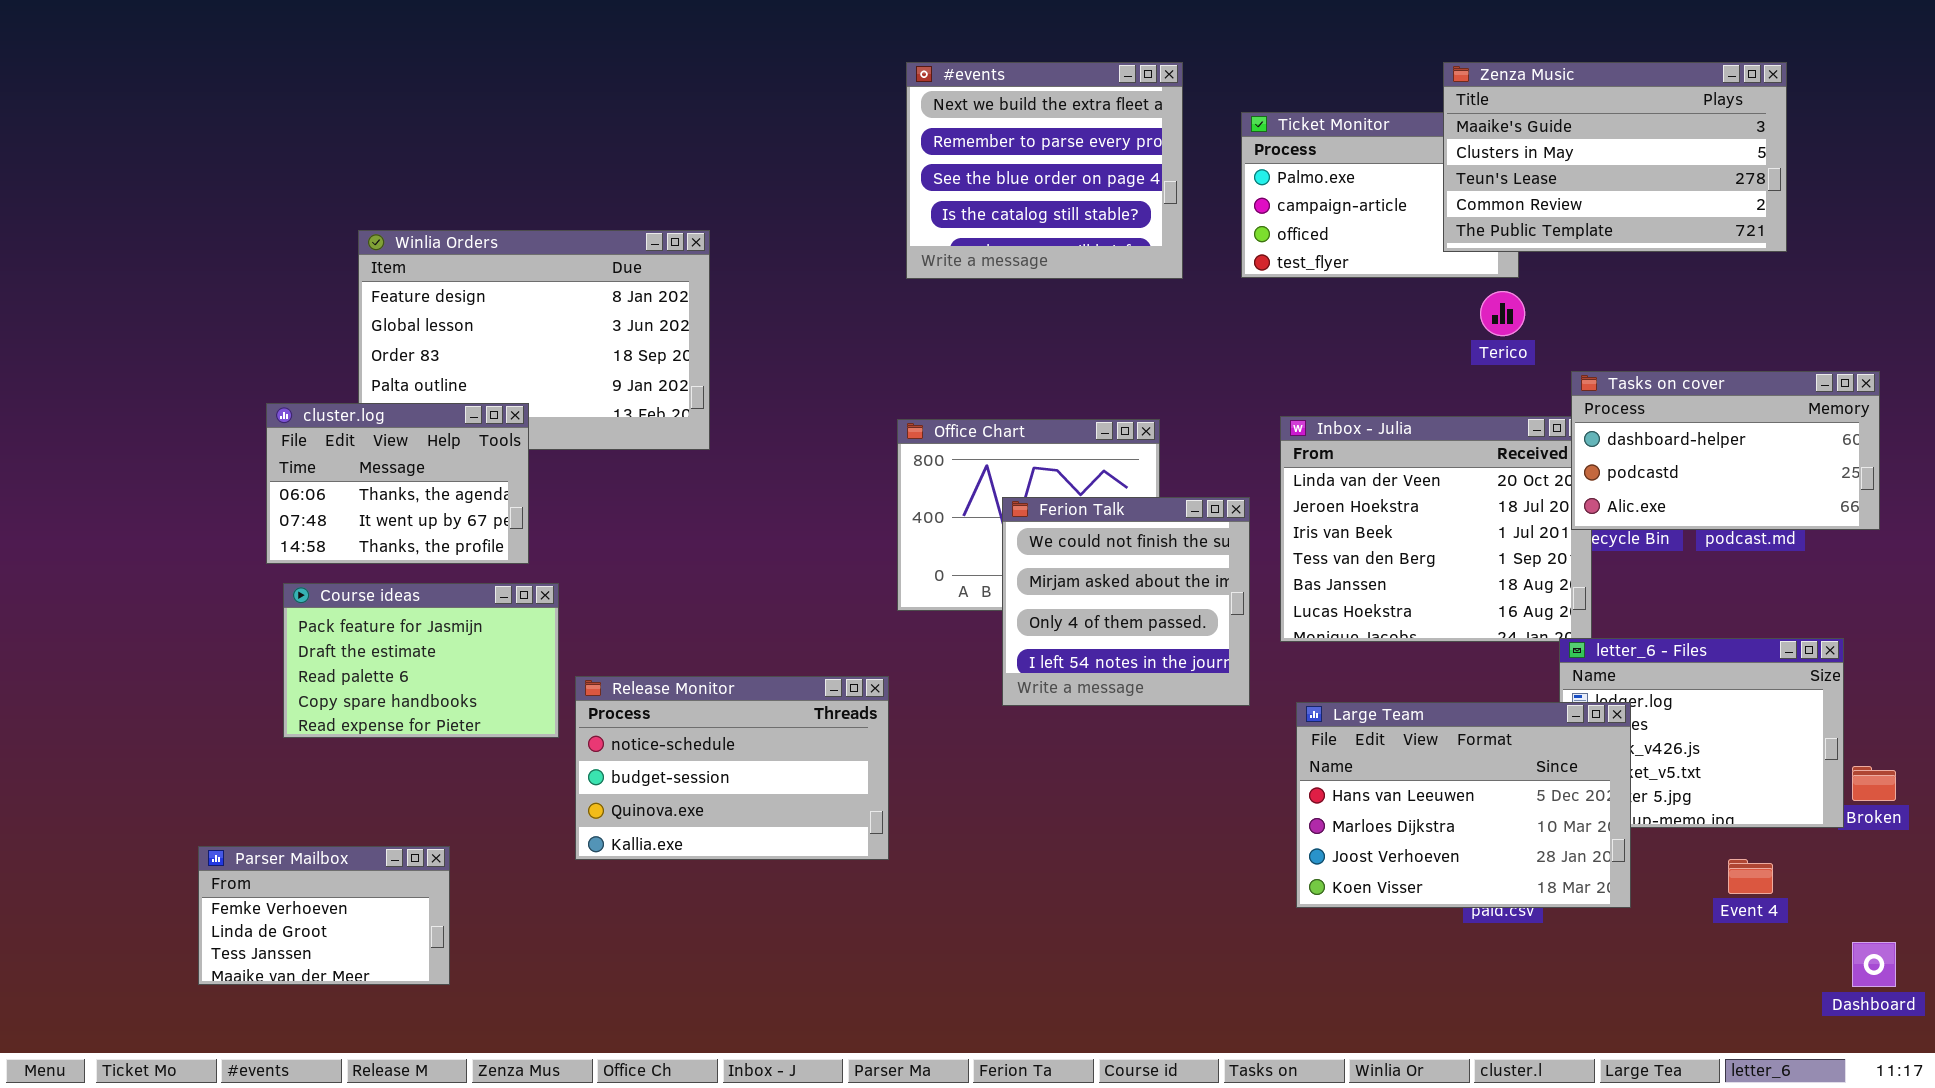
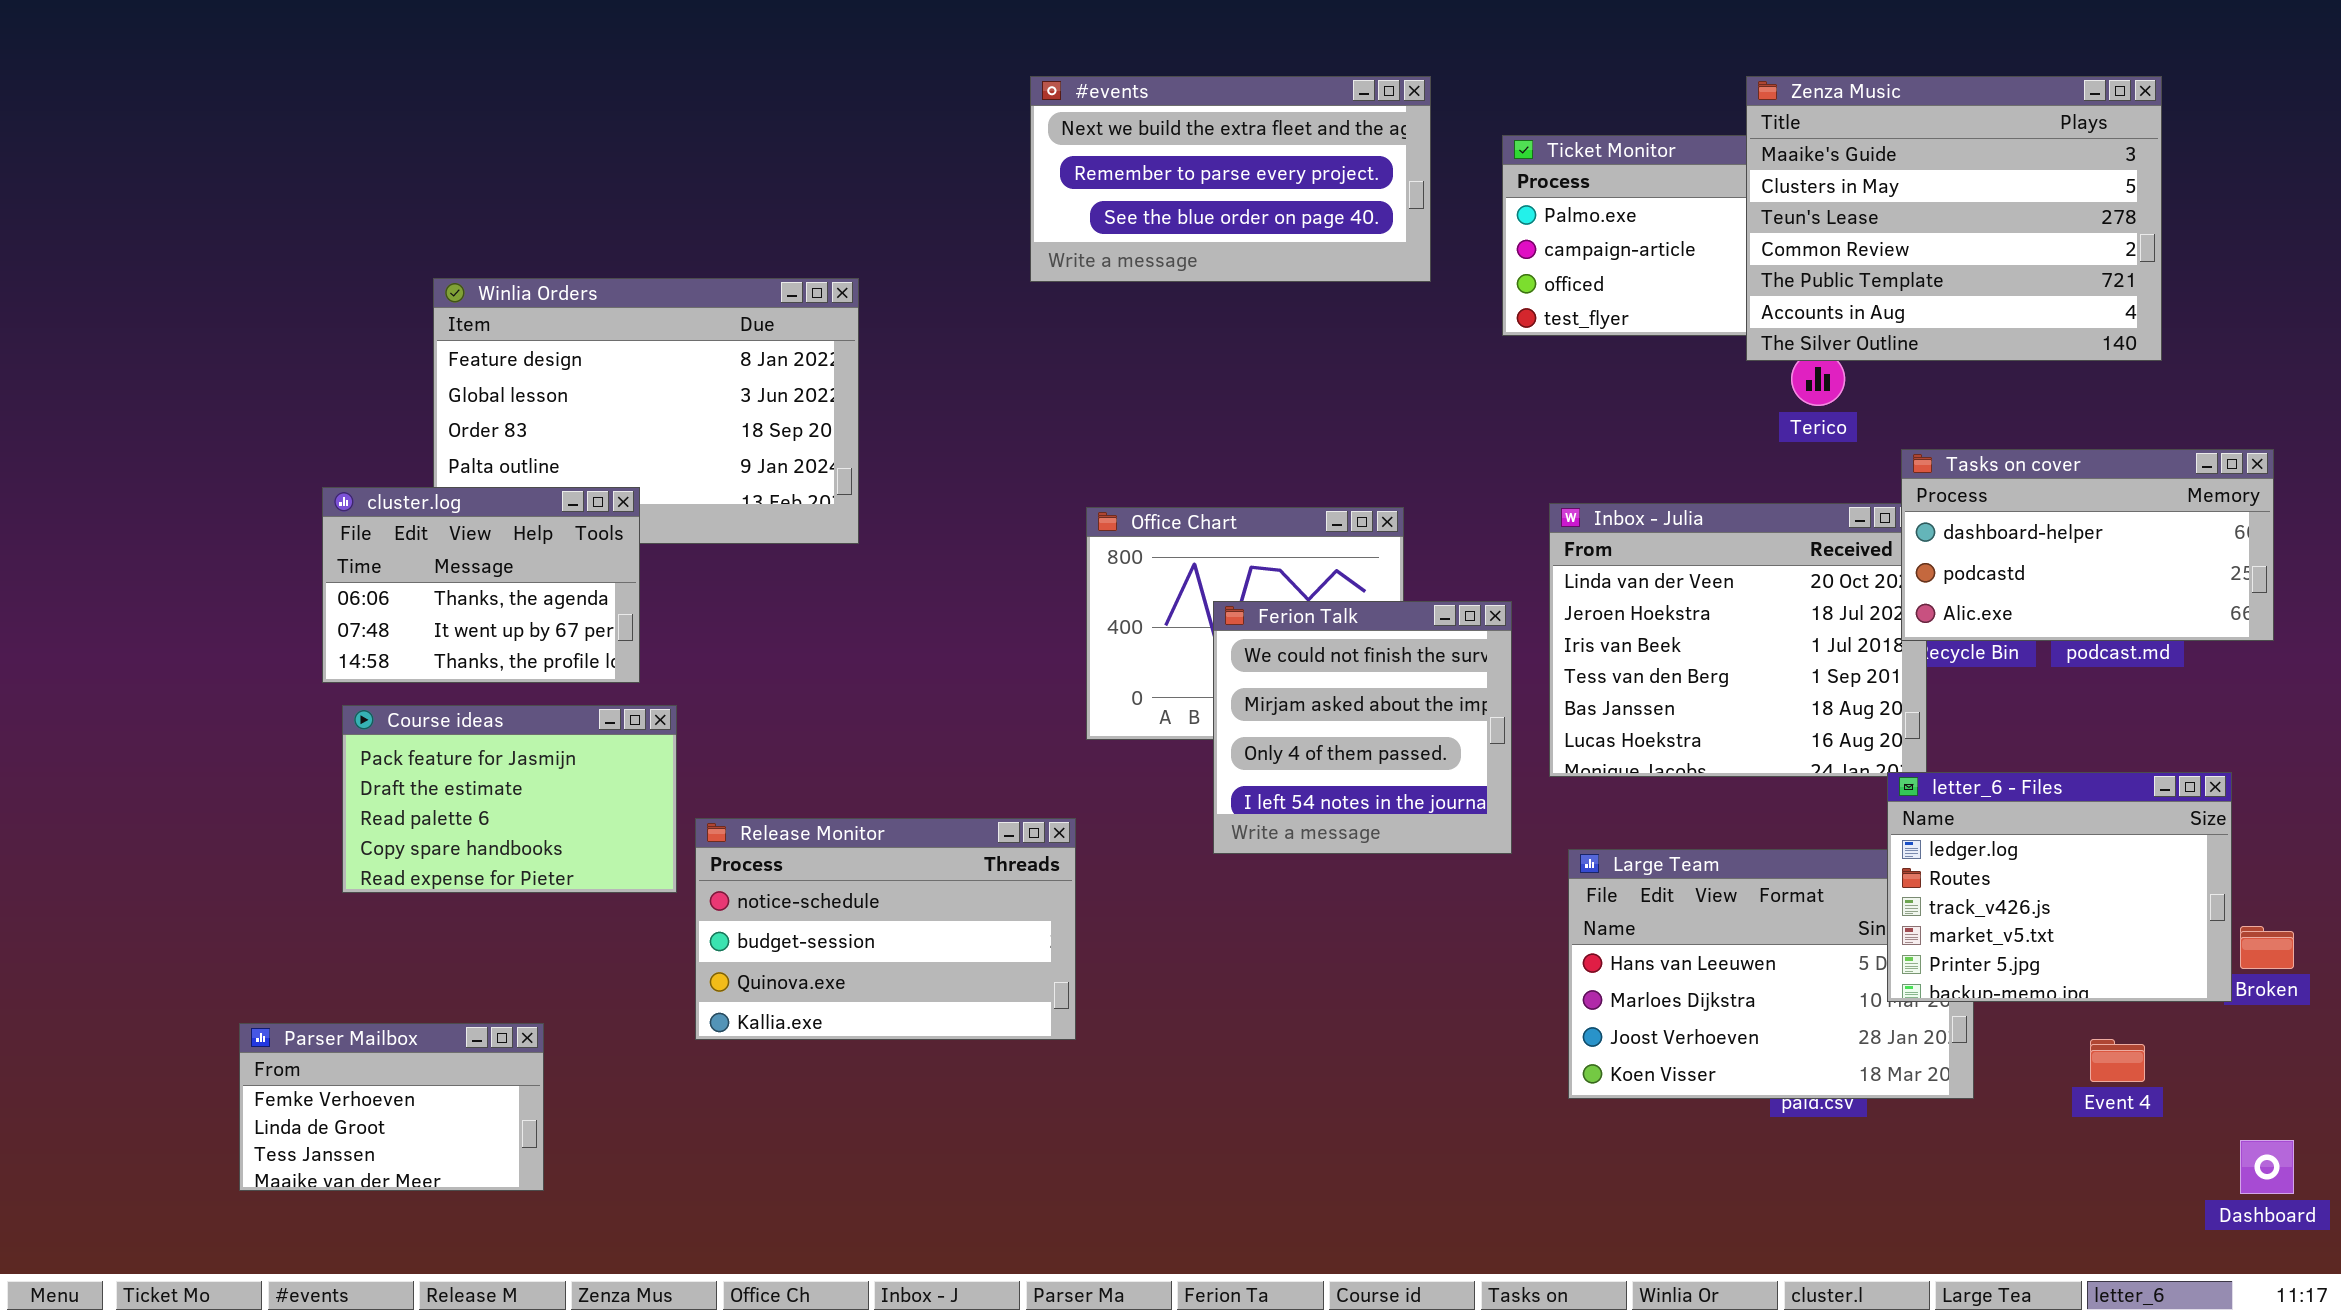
#events: [906,62,1183,279] -> [1030,76,1431,282], resized
Zenza Music: [1443,62,1787,252] -> [1746,76,2162,361], resized
letter_6 - Files: [1559,638,1844,828] -> [1887,772,2232,1002], raised

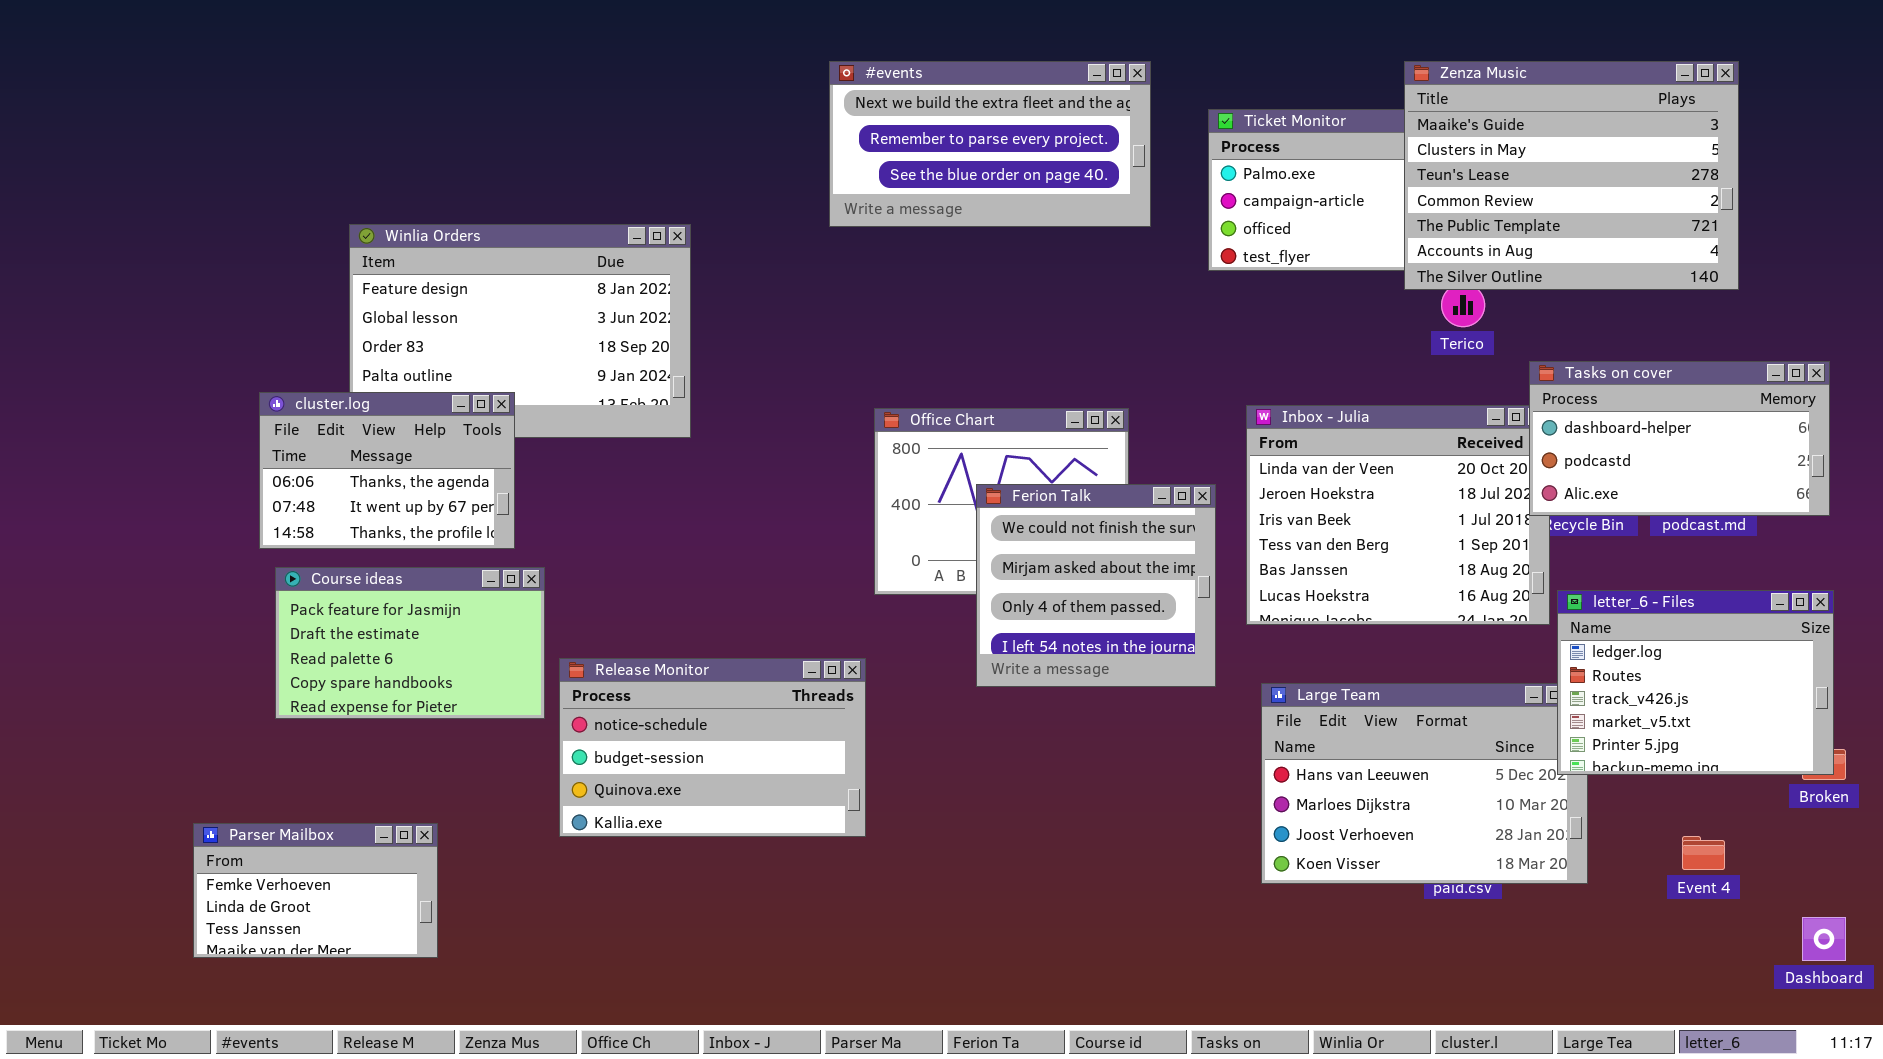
letter_6 - Files: [1887,772,2232,1002] -> [1557,590,1834,775], moved

